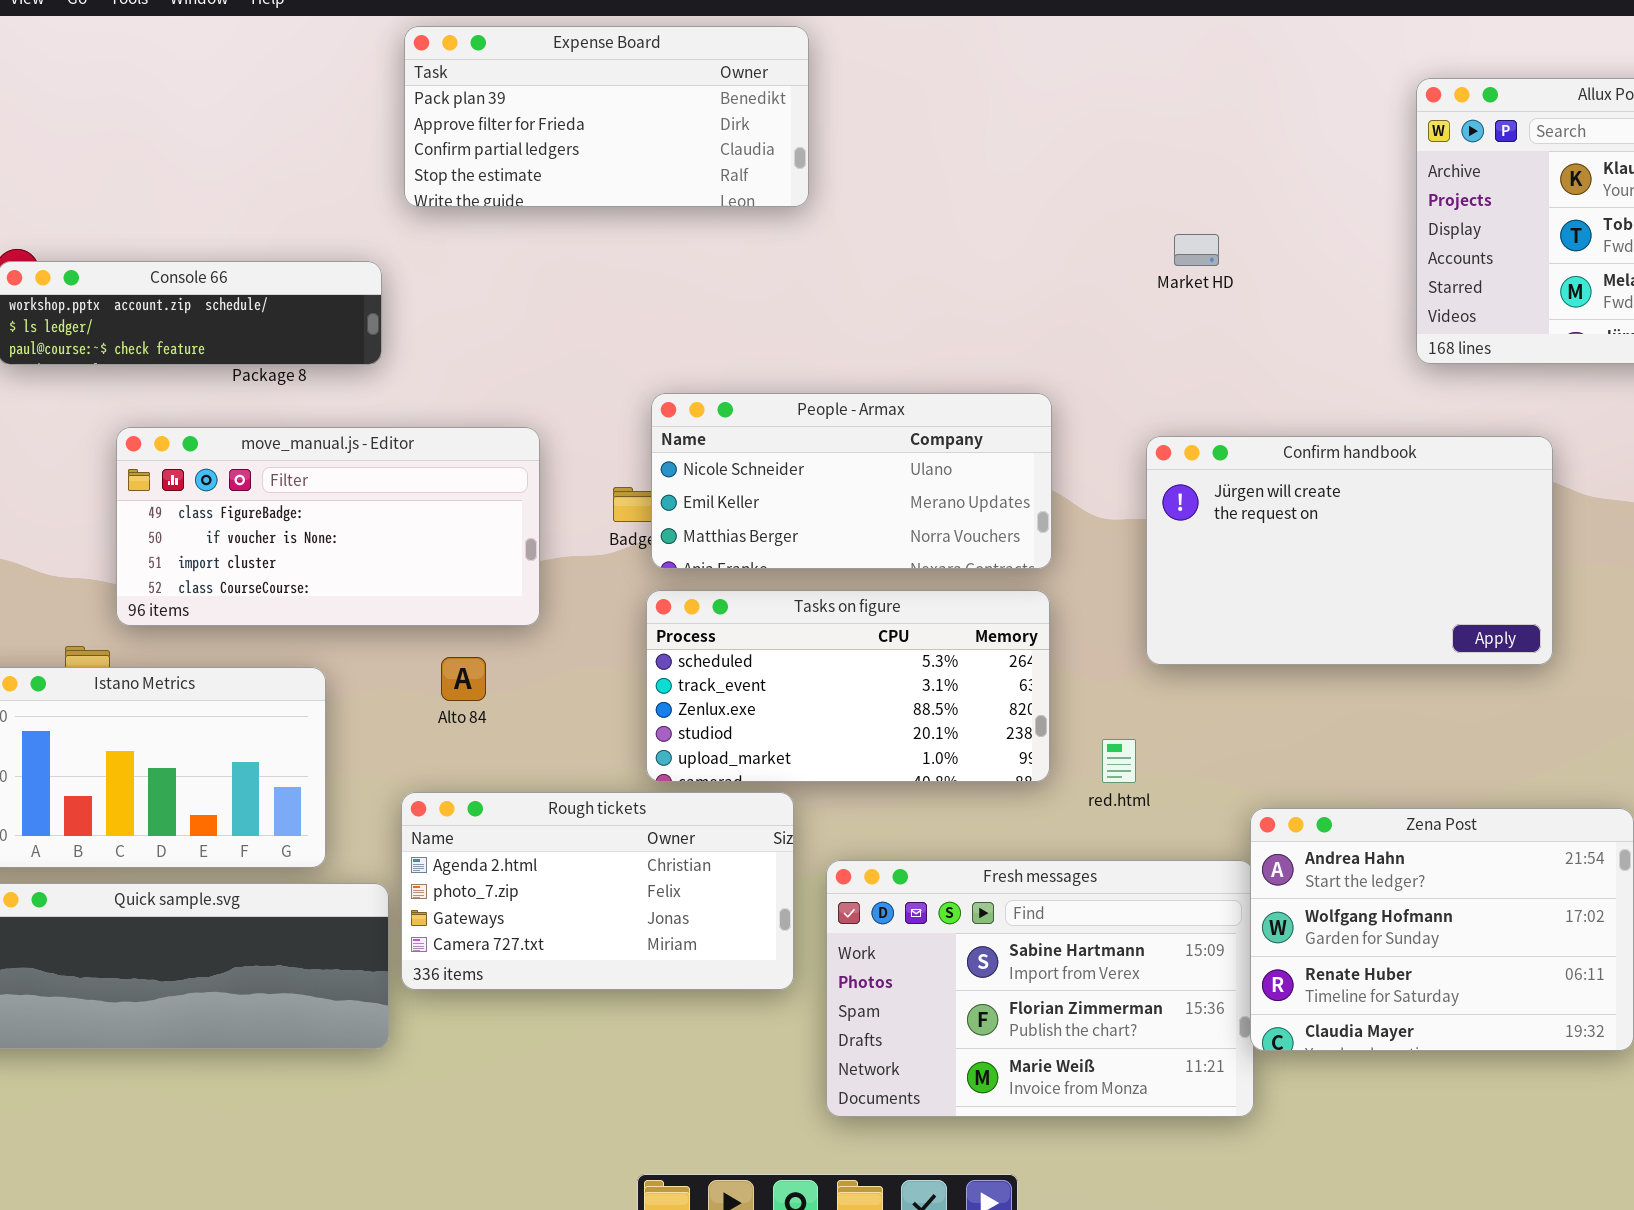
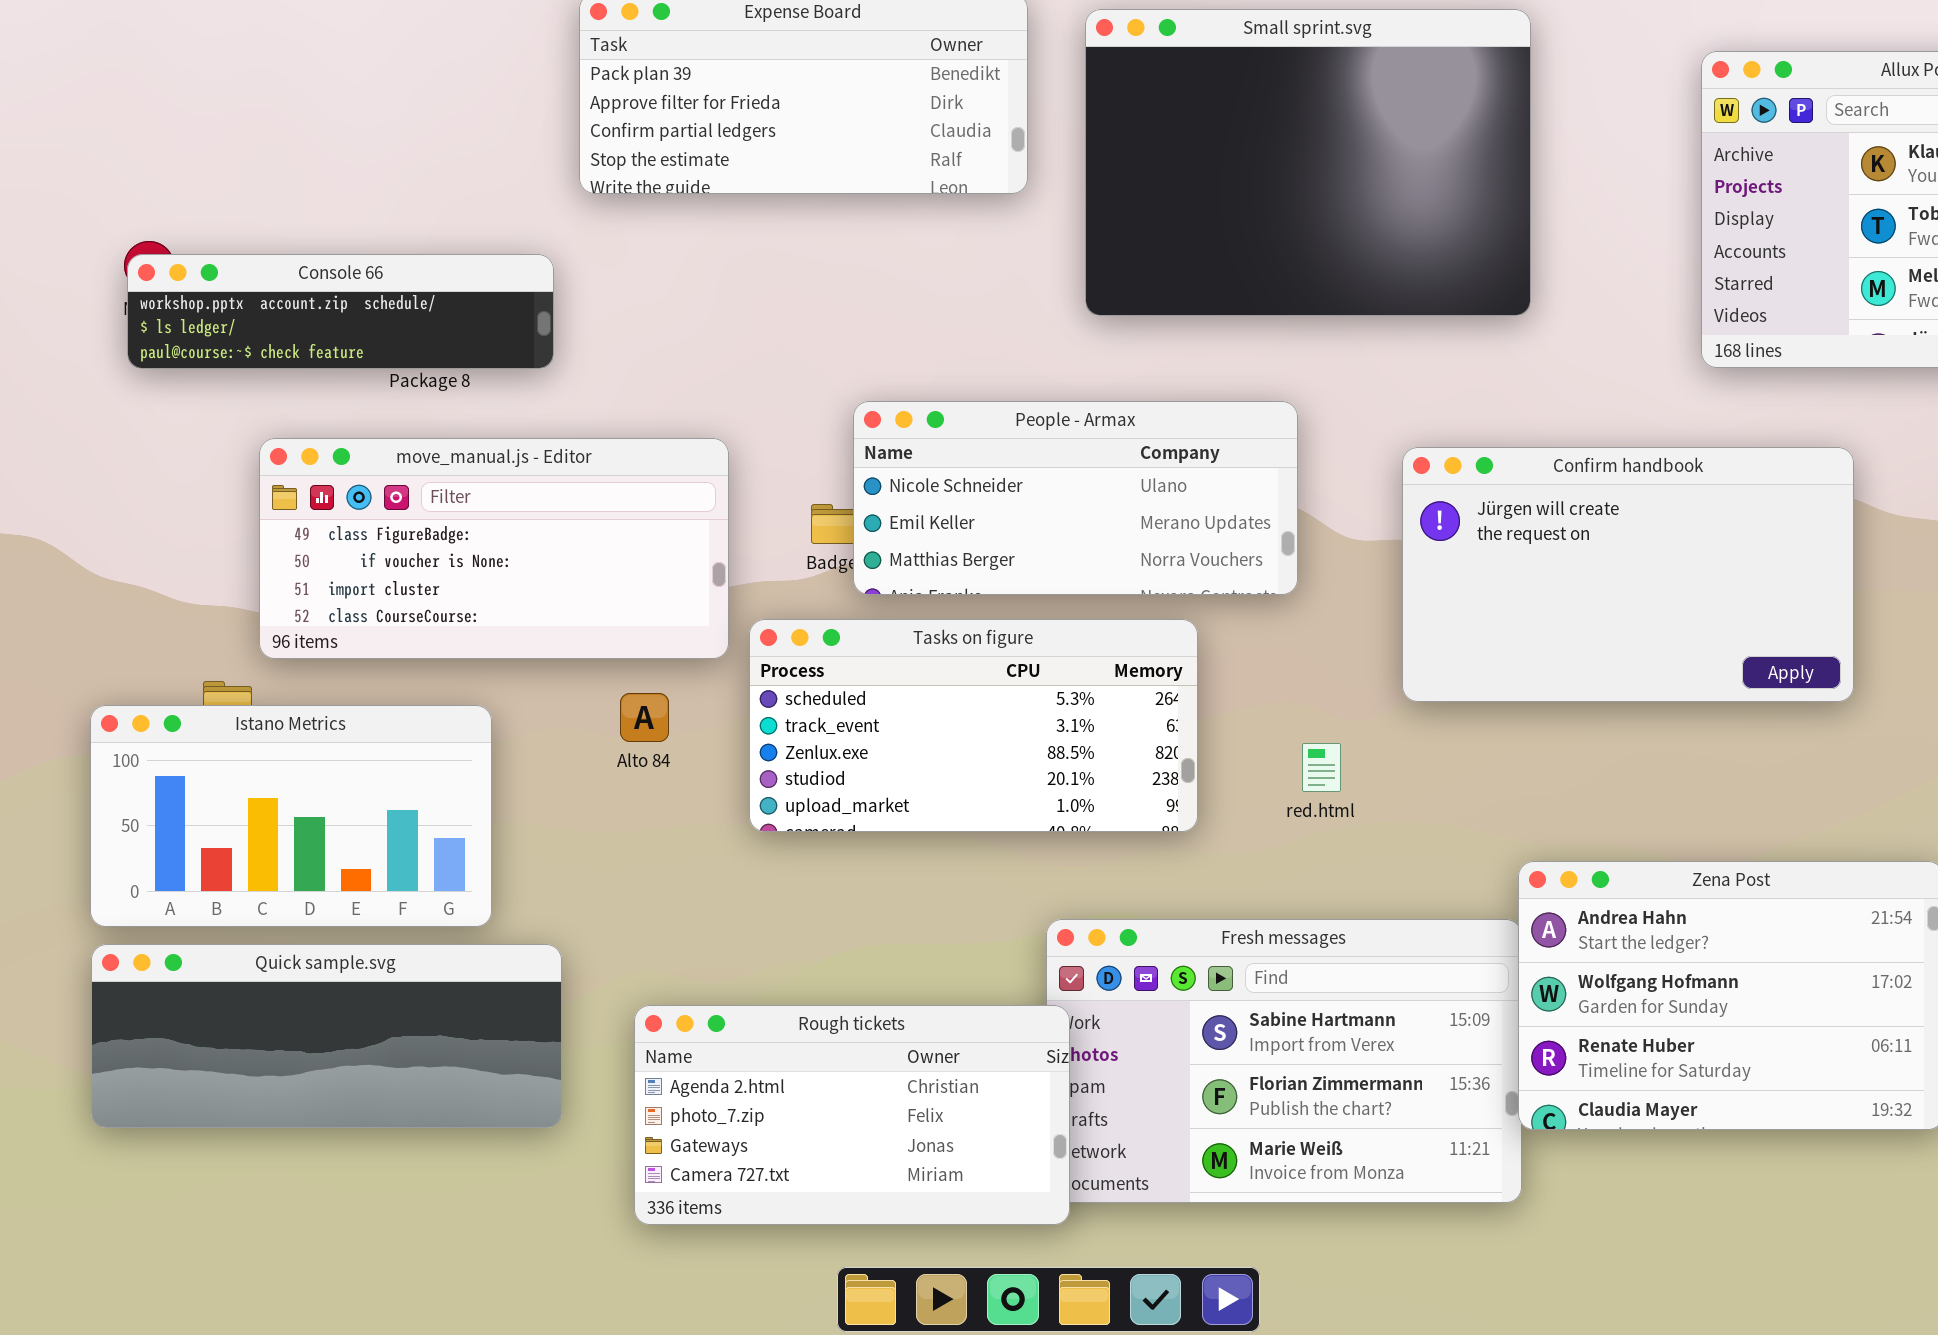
Small sprint.svg: none -> [1085,9,1531,316], opened
Tasks on figure: [646,590,1050,782] -> [749,619,1198,832], moved
red.html: [1102,739,1136,783] -> [1302,743,1341,792], moved
Rough tickets: [401,792,794,990] -> [634,1005,1070,1225], moved

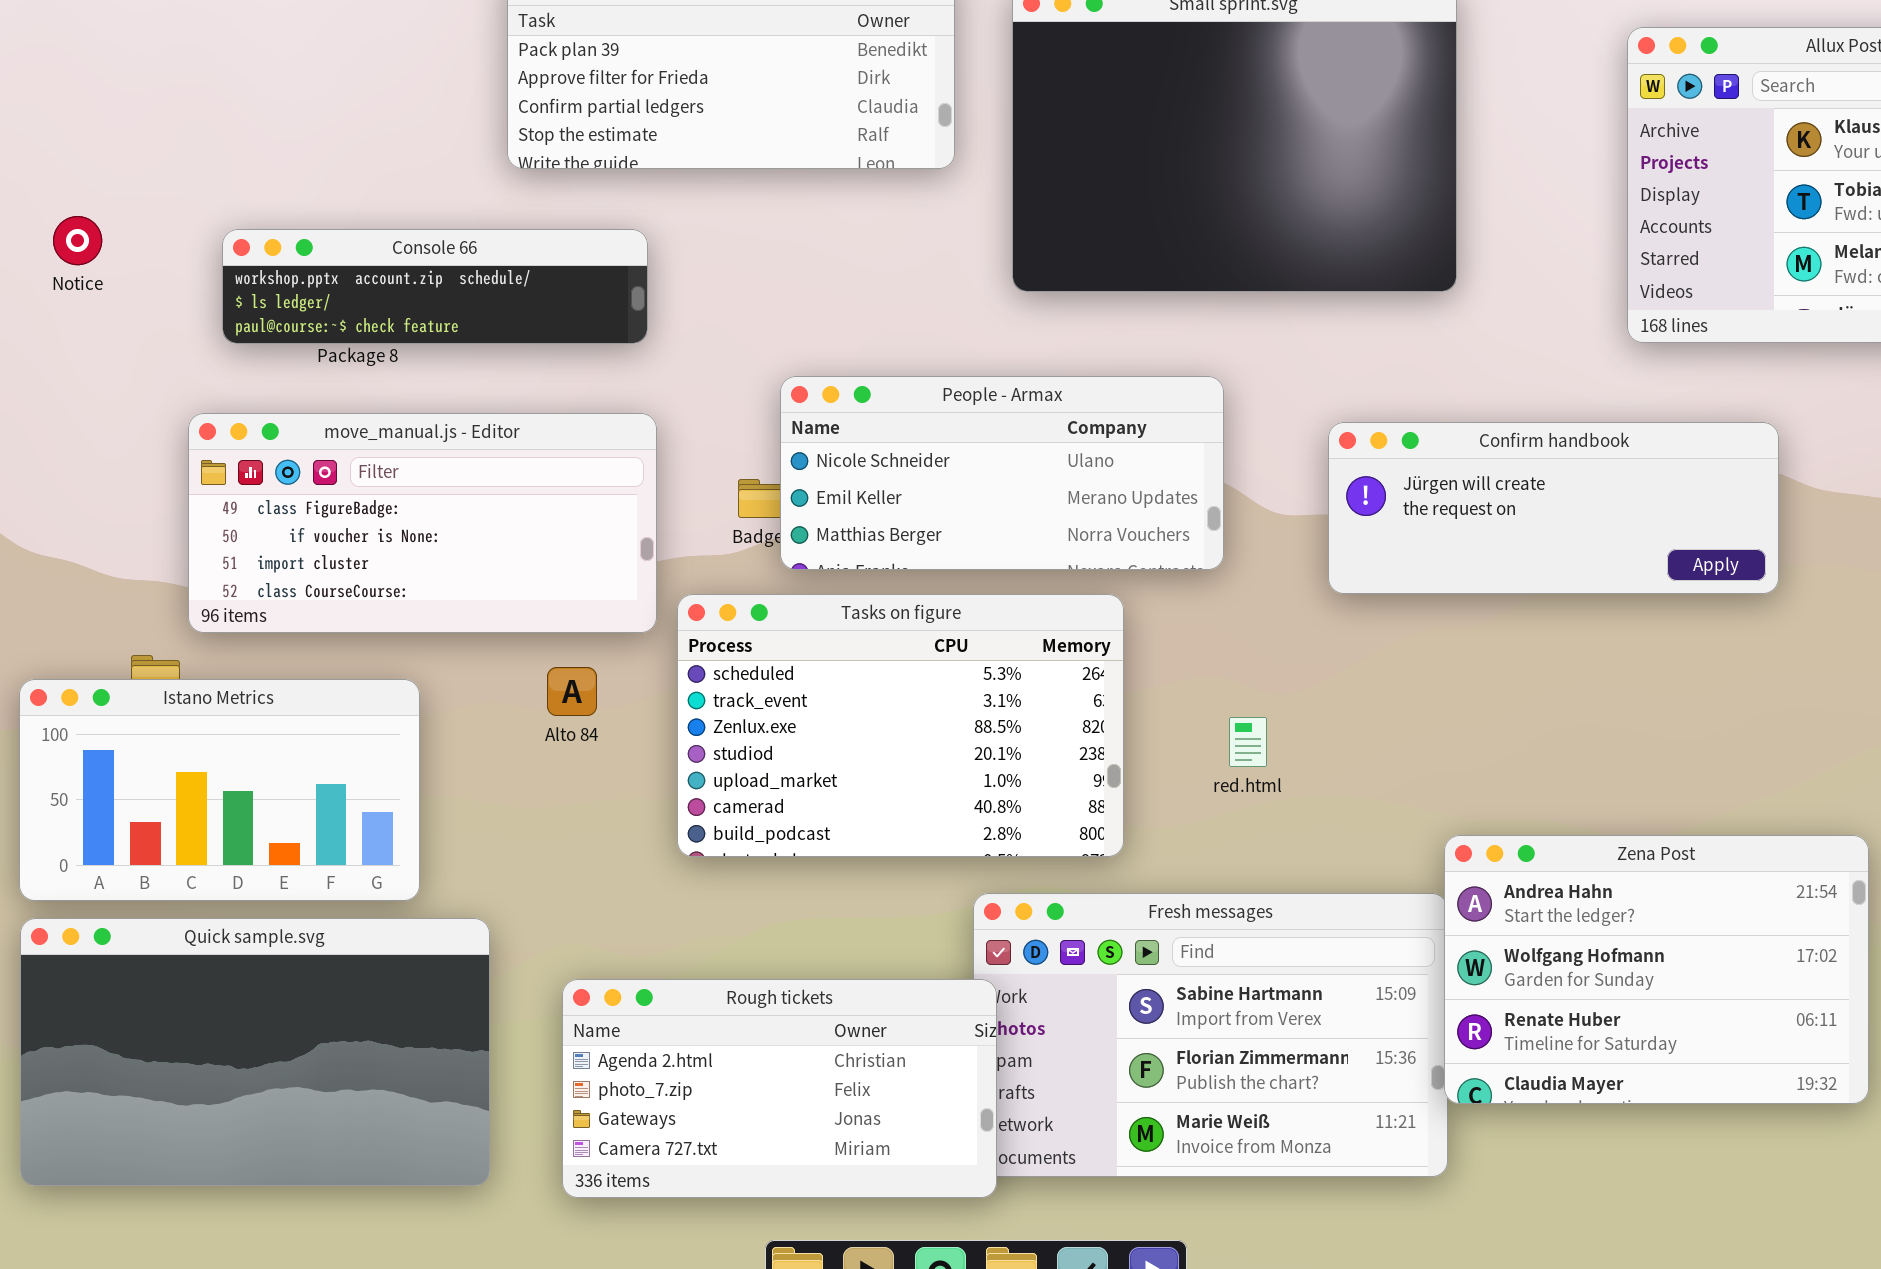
Console 66: [127,254,554,369] -> [222,229,648,344], moved
Confirm handbook: [1402,447,1854,702] -> [1328,422,1779,594], resized
Tasks on figure: [749,619,1198,832] -> [677,594,1124,857], resized
Quick sample.svg: [91,944,562,1128] -> [20,918,490,1186], resized

